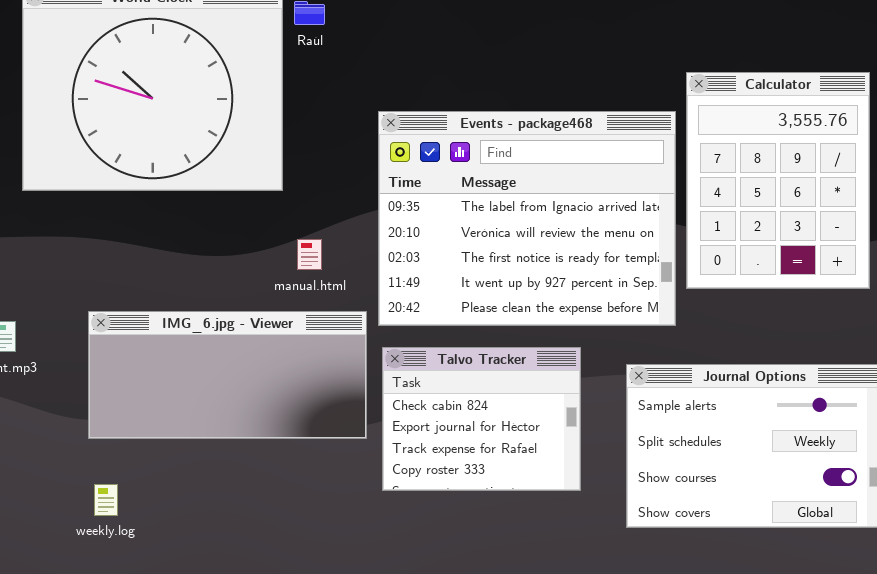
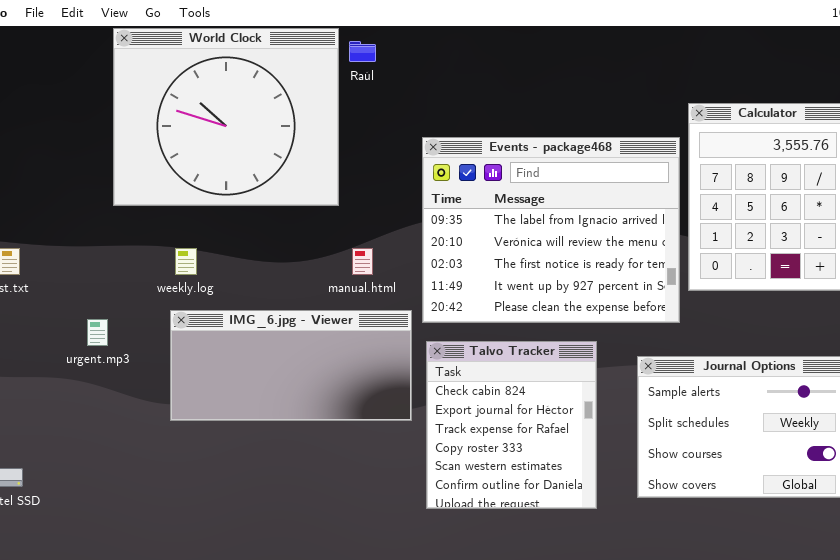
Talvo Tracker: [382,347,581,491] -> [426,341,597,509], resized
weekly.log: [94,484,118,516] -> [175,248,197,275], moved

